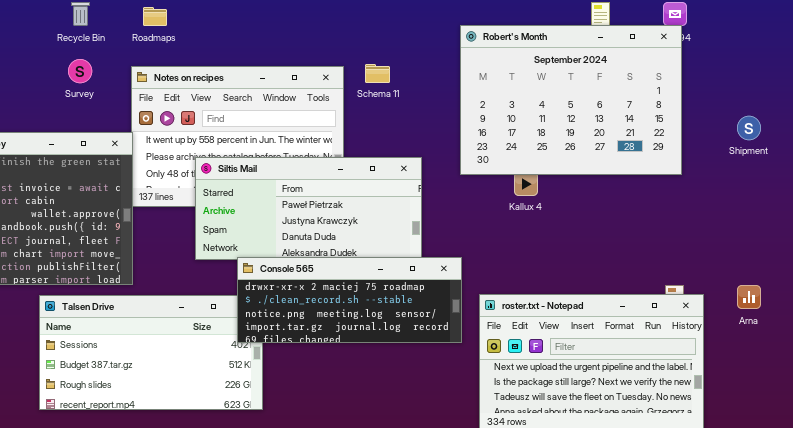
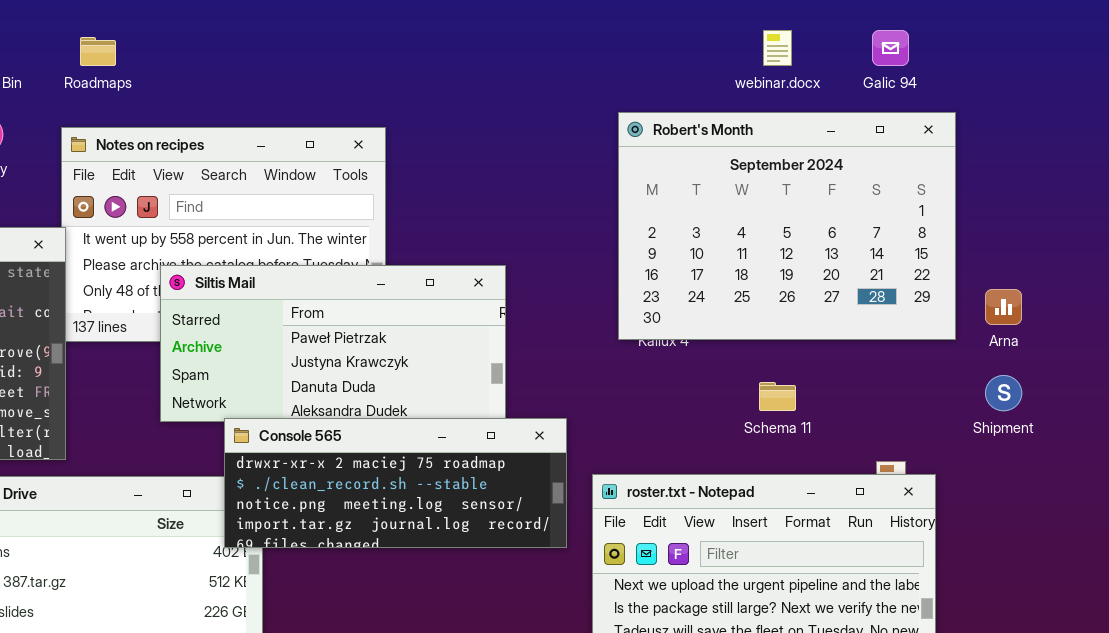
Robert's Month: [460,25,682,175] -> [618,112,956,340], moved
Schema 11: [365,64,390,83] -> [759,382,796,411], moved
Shipment: [737,116,761,140] -> [985,375,1022,411], moved
Arna: [737,285,761,309] -> [985,289,1022,325], moved

